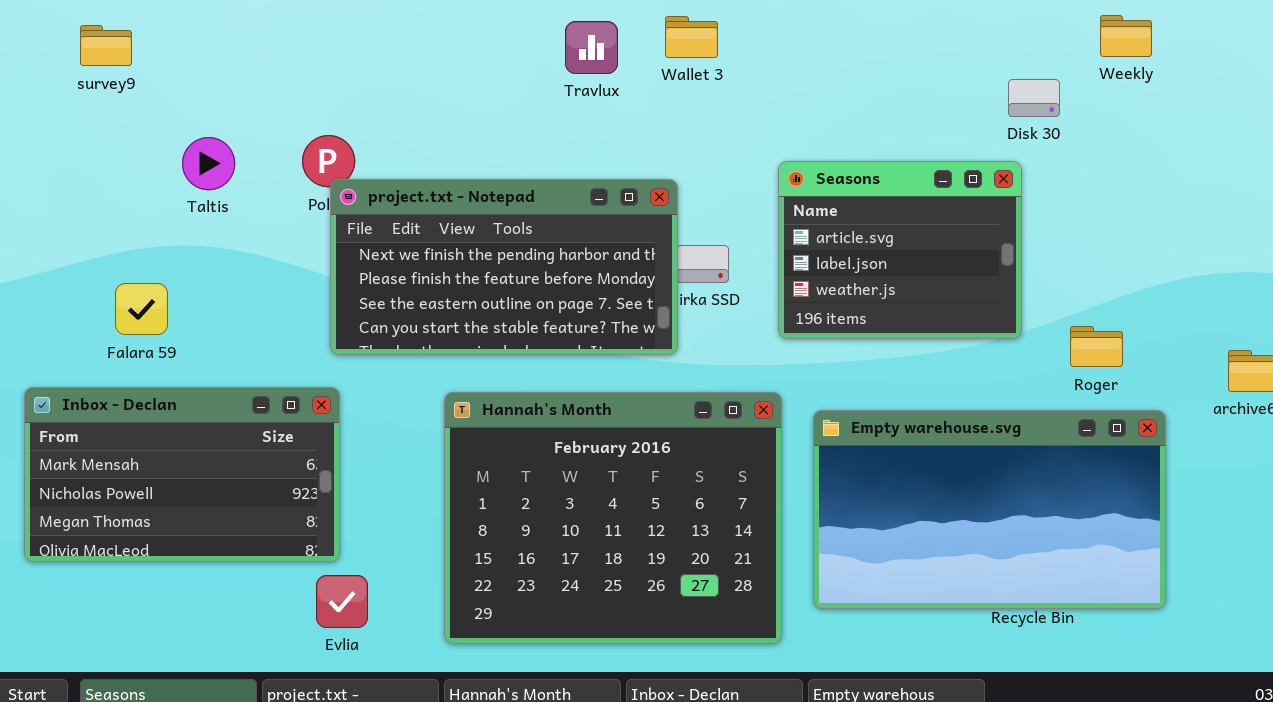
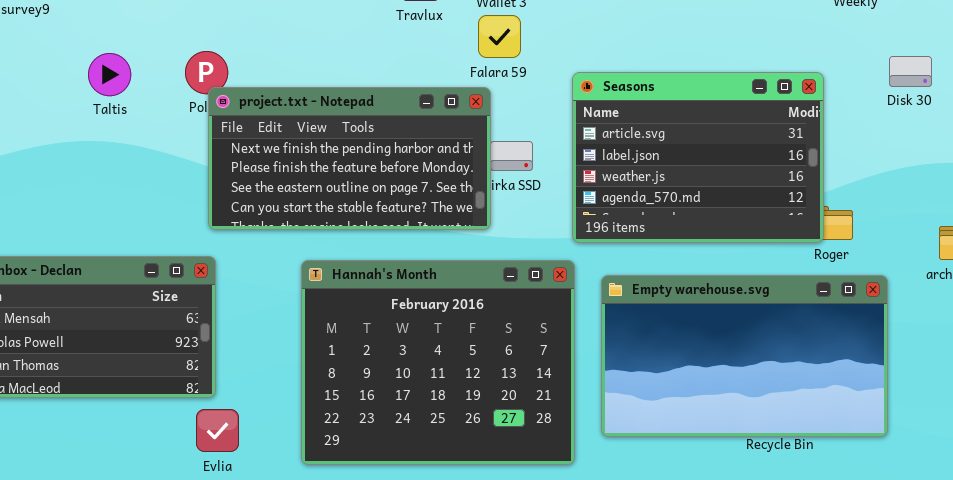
Disk 30: [1008,79,1060,117] -> [889,56,932,87], moved
Seasons: [778,161,1022,339] -> [572,72,824,243], resized
Falara 59: [115,283,168,335] -> [478,15,521,58], moved

